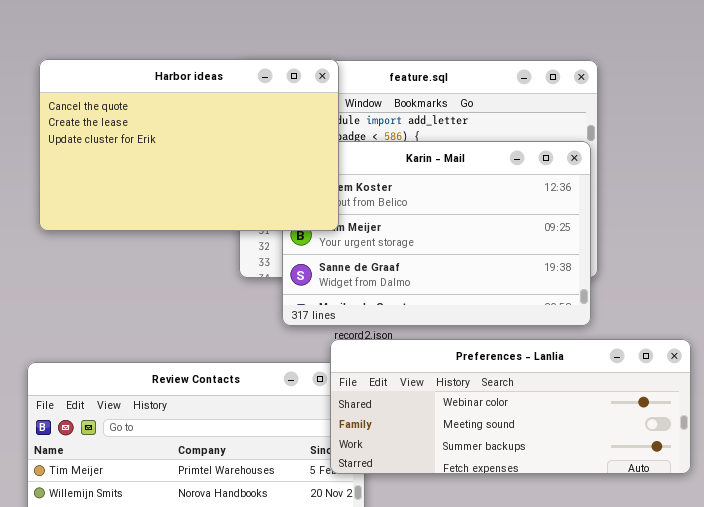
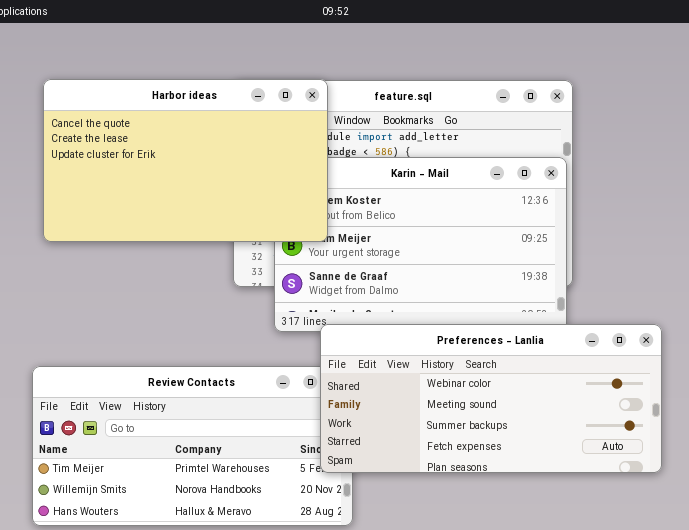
Preferences - Lanlia: [330,339,691,474] -> [320,324,662,473], resized

